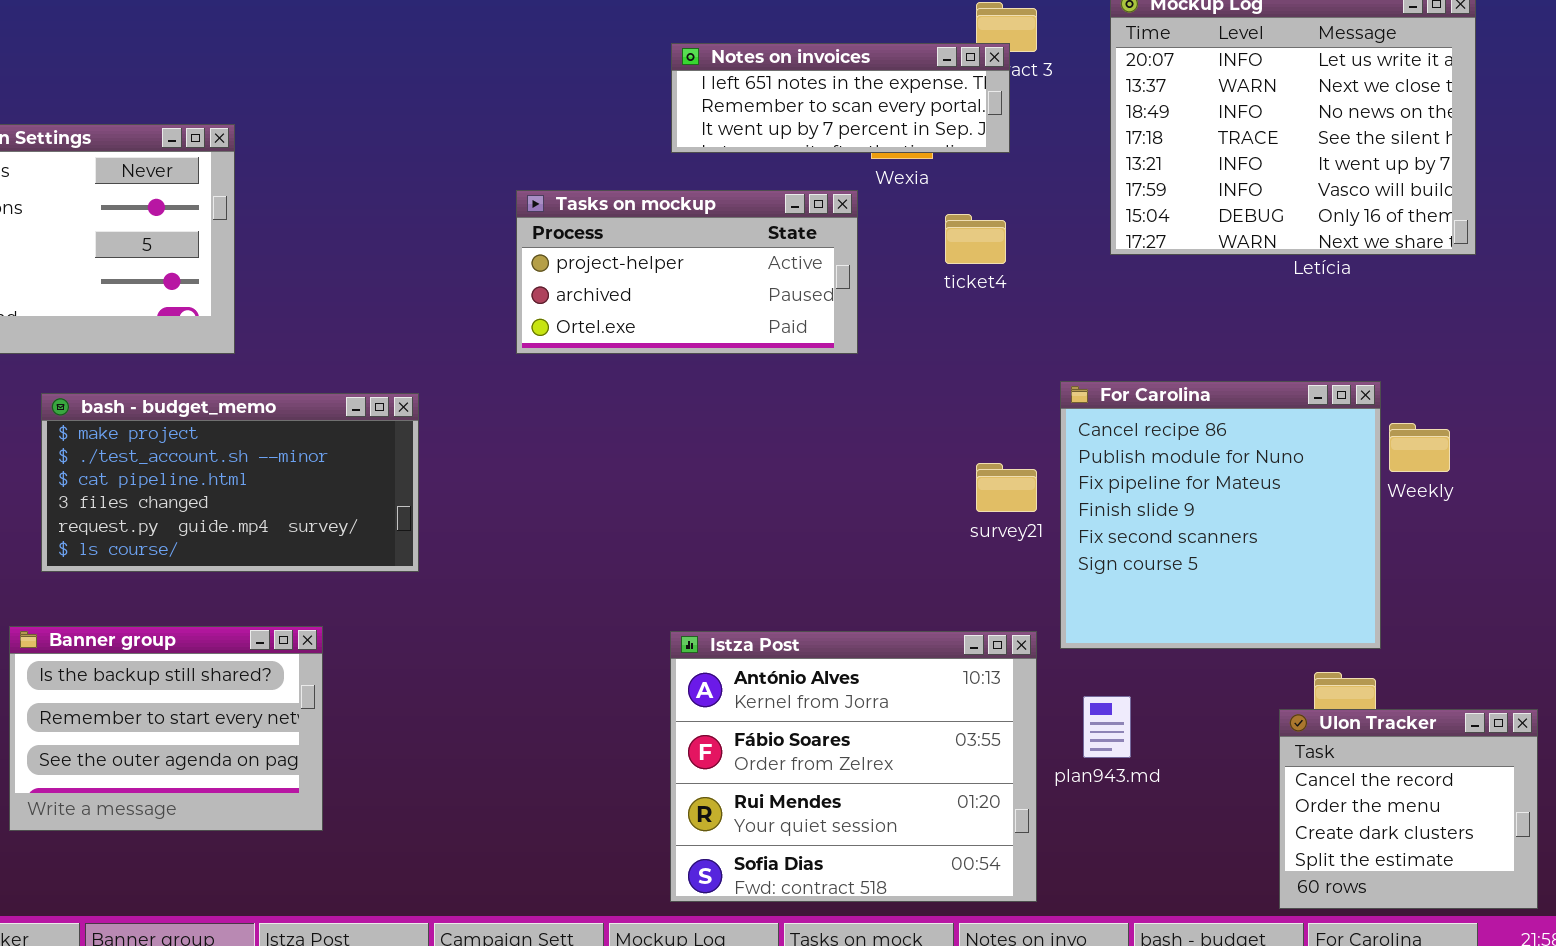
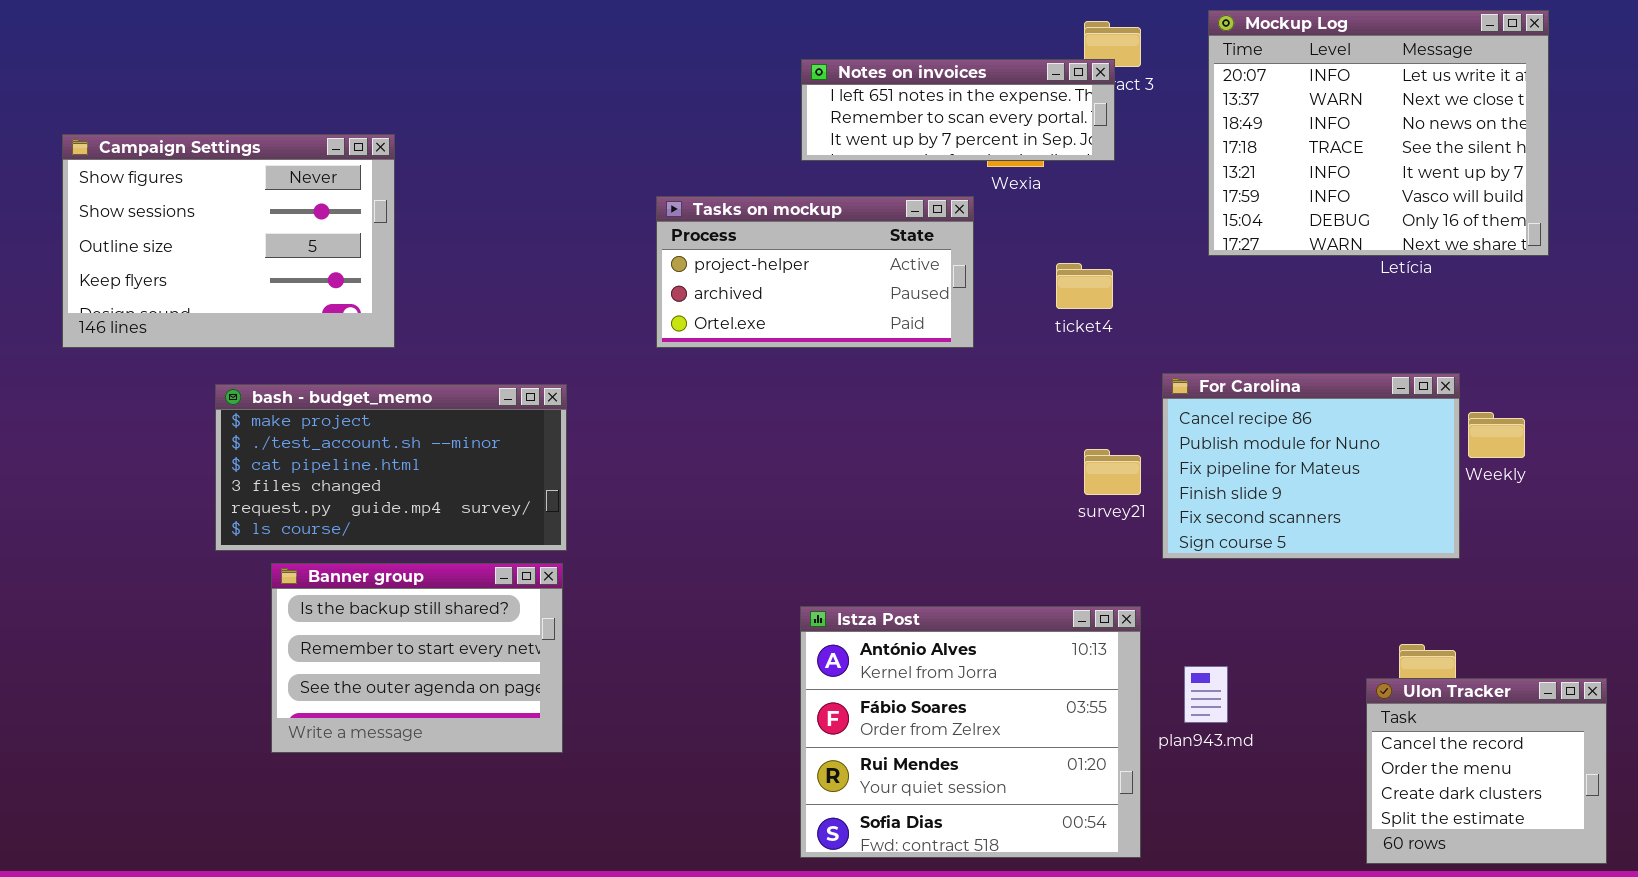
ticket4: [945,214,1006,264] -> [1056,263,1113,309], moved
For Carolina: [1060,381,1381,649] -> [1162,373,1460,559], resized
Banner group: [9,626,323,831] -> [271,563,563,753], moved

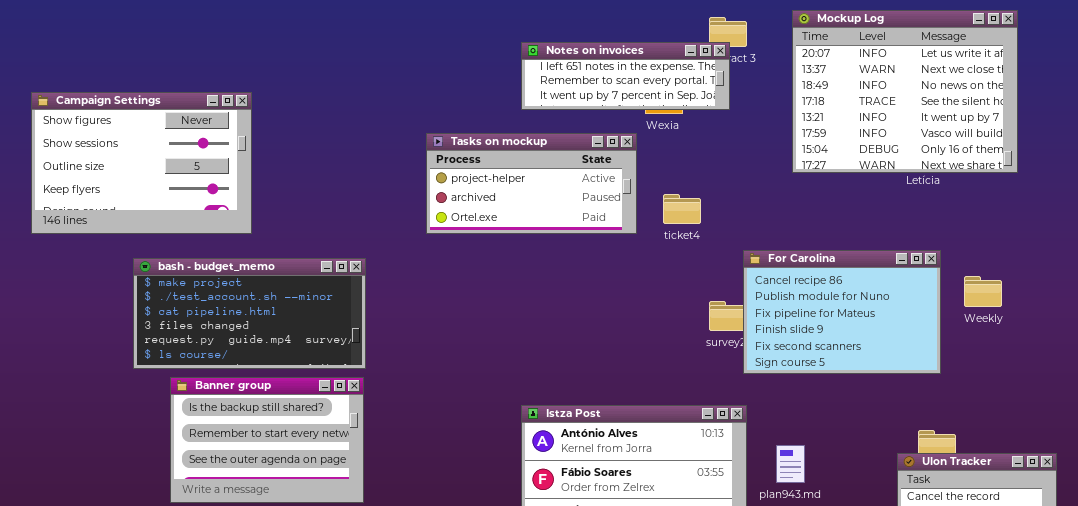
ticket4: [1056,263,1113,309] -> [663,194,701,224], moved
For Carolina: [1162,373,1460,559] -> [743,250,941,374], moved

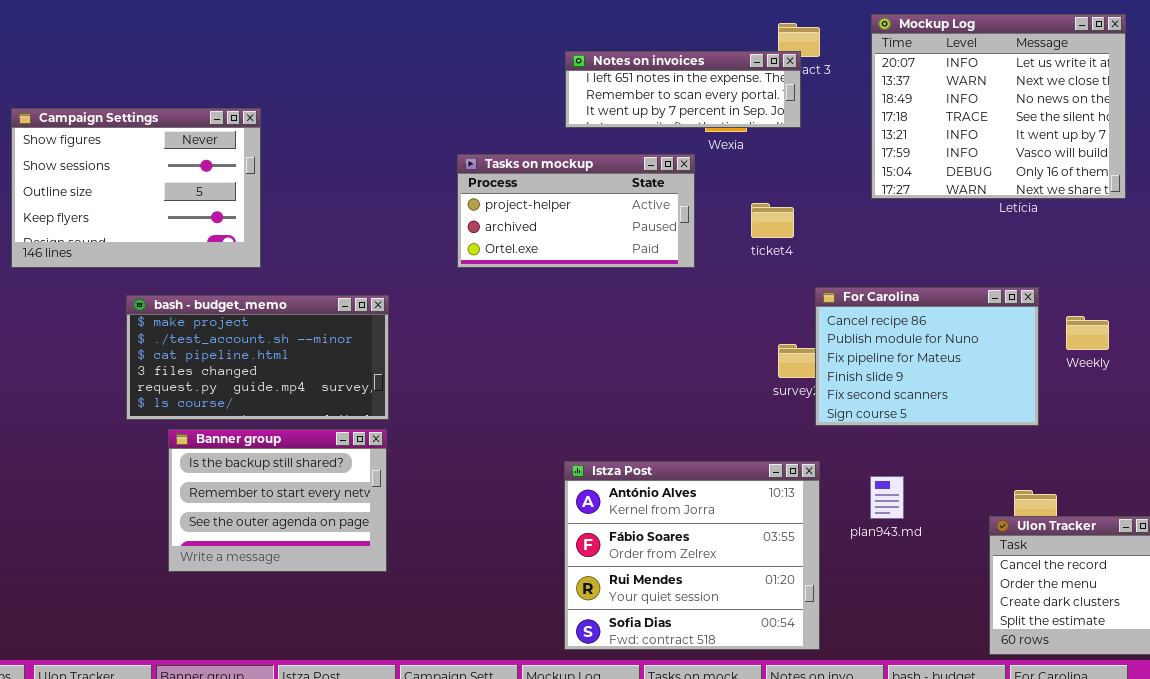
ticket4: [663,194,701,224] -> [751,203,794,238], moved
plan943.md: [776,445,805,483] -> [870,476,904,519], moved

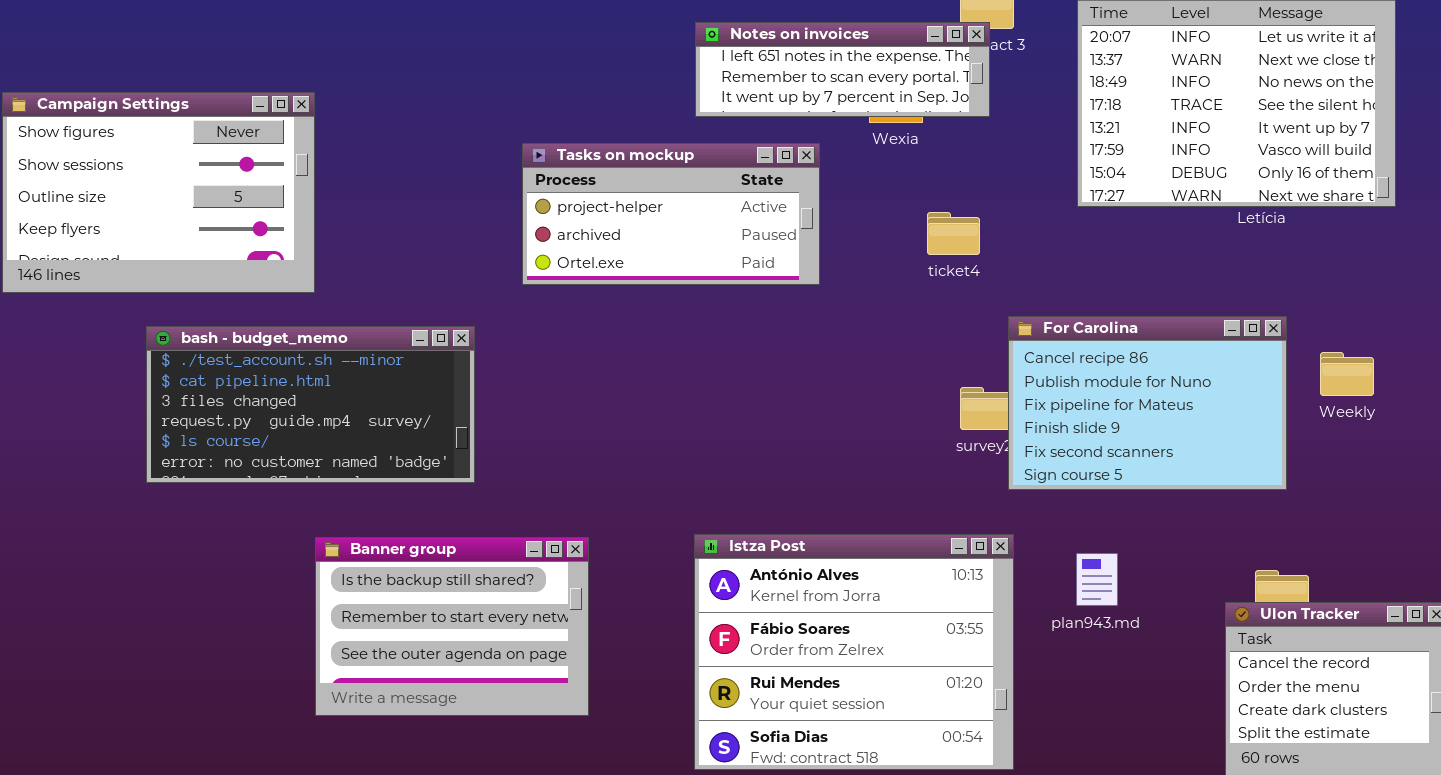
Tasks on mockup: [457,154,695,268] -> [522,143,820,285], moved
bash - budget_memo: [126,295,389,420] -> [146,326,475,483], scrolled down 1 row
Banner group: [168,429,387,572] -> [315,537,589,716], moved

